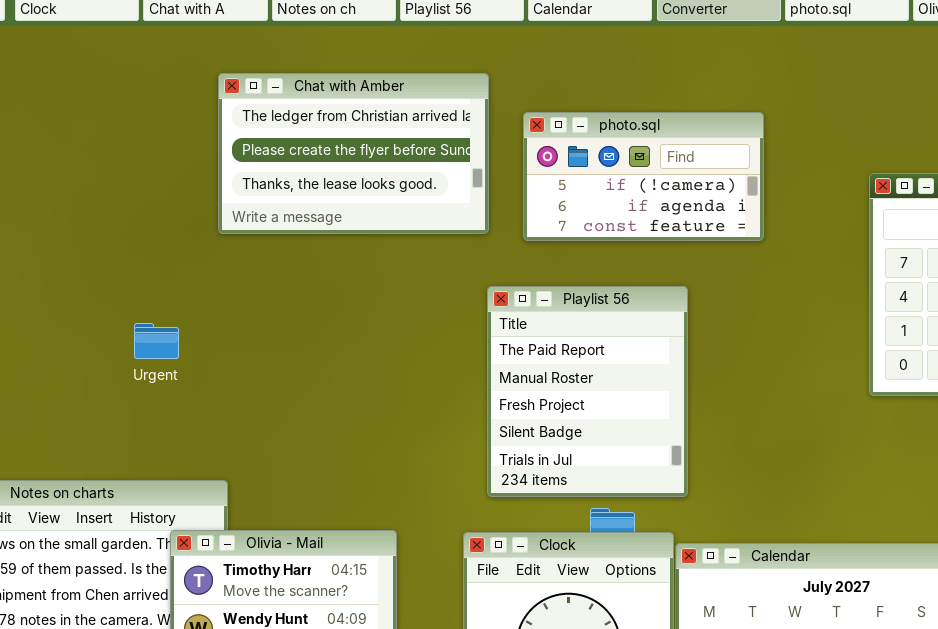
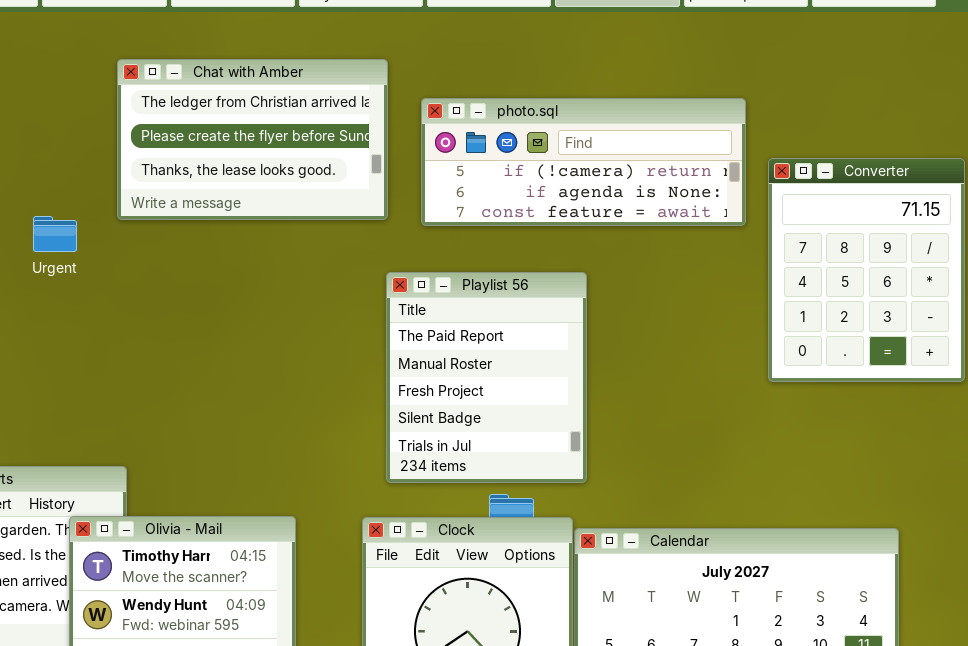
photo.sql: [523,112,764,241] -> [421,98,746,226], resized
Urgent: [134,323,179,359] -> [33,216,77,252], moved

